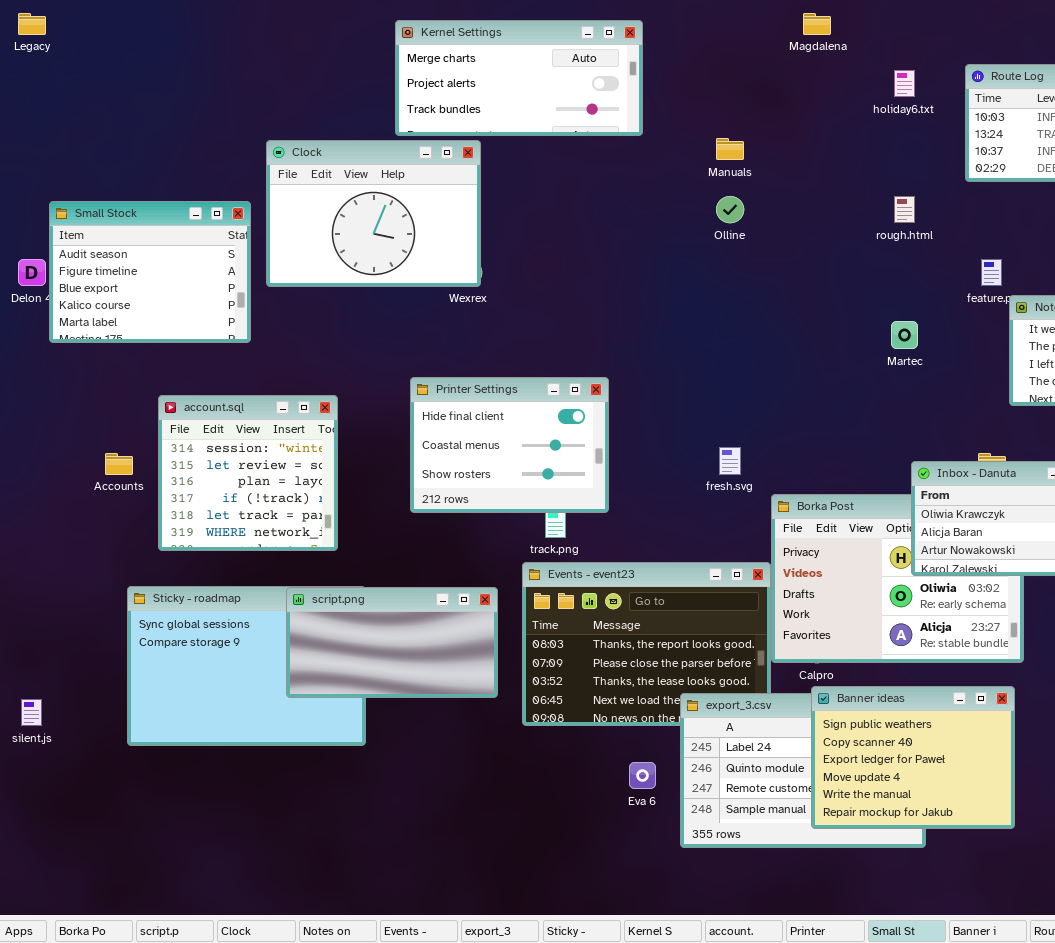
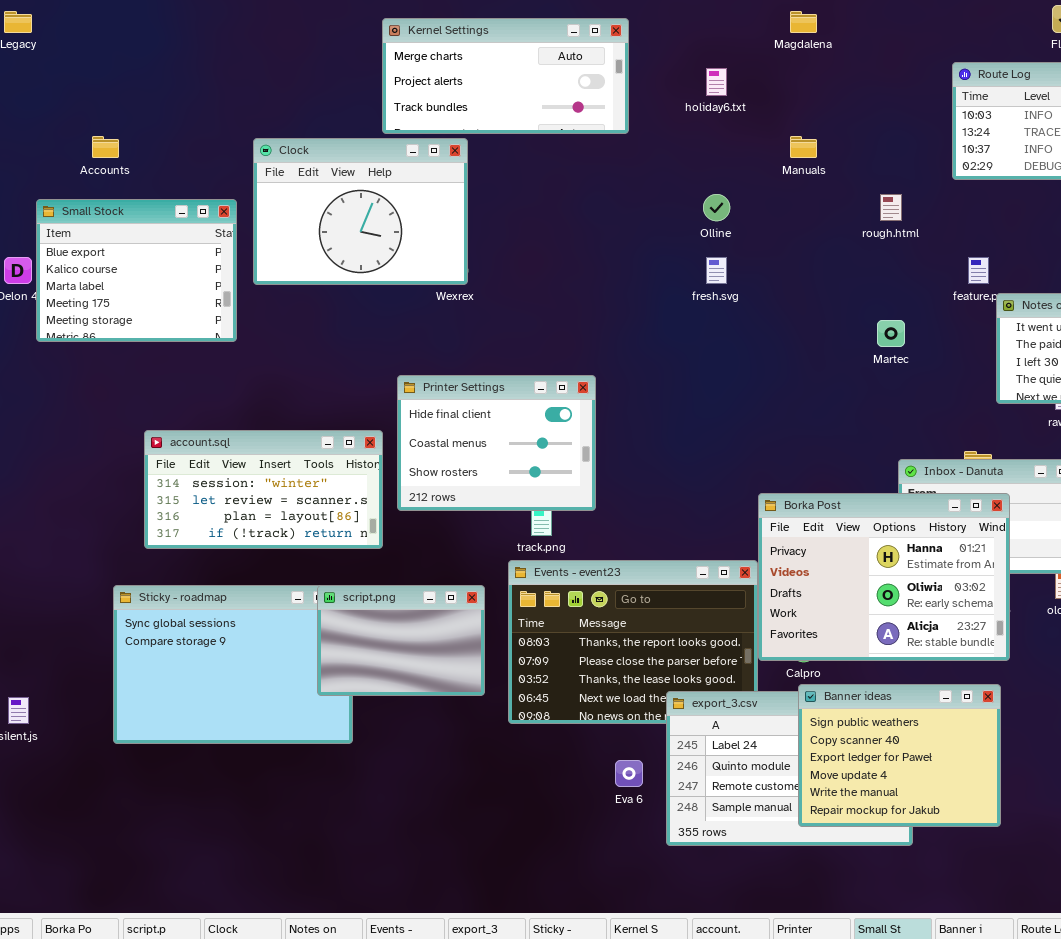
holiday6.txt: [894,70,915,97] -> [706,68,727,96], moved
Manuals: [716,138,744,160] -> [790,136,817,158], moved
Small Stock: [49,201,251,343] -> [36,199,237,342], scrolled down 2 rows
account.sql: [158,395,338,551] -> [144,430,383,549], resized
fresh.svg: [719,447,741,475] -> [706,257,727,284], moved
Accounts: [105,453,133,475] -> [92,136,119,158], moved
Borka Post: [771,494,1024,663] -> [758,493,1010,661], raised
script.png: [286,587,498,698] -> [317,585,485,696], resized

